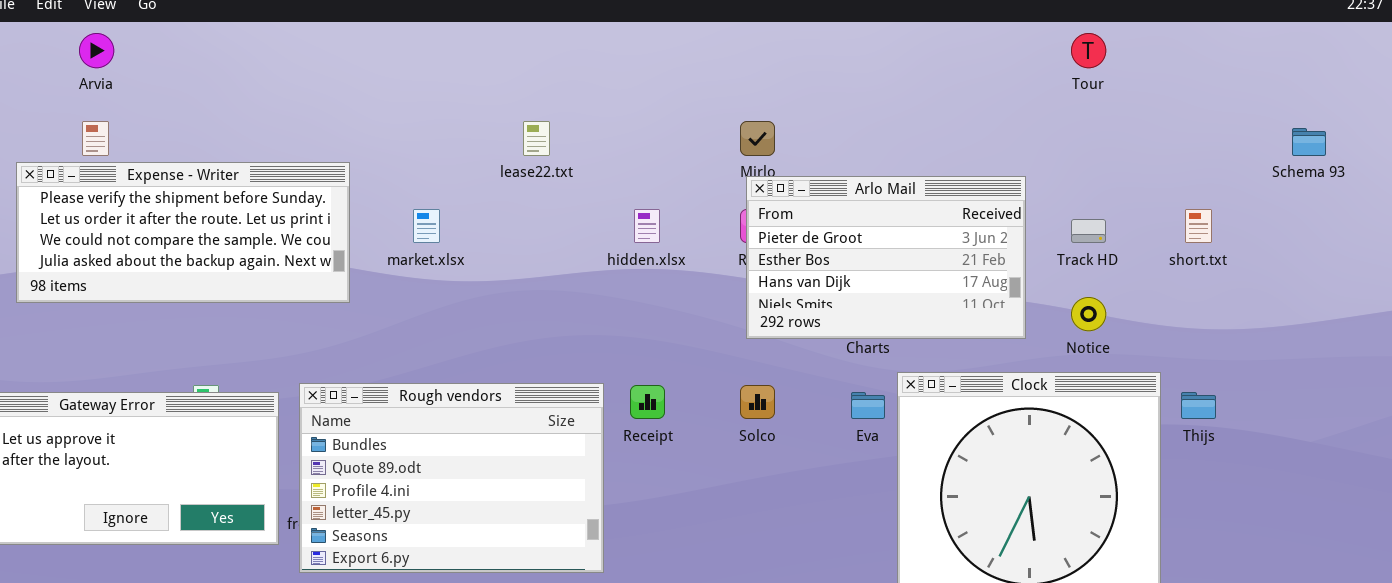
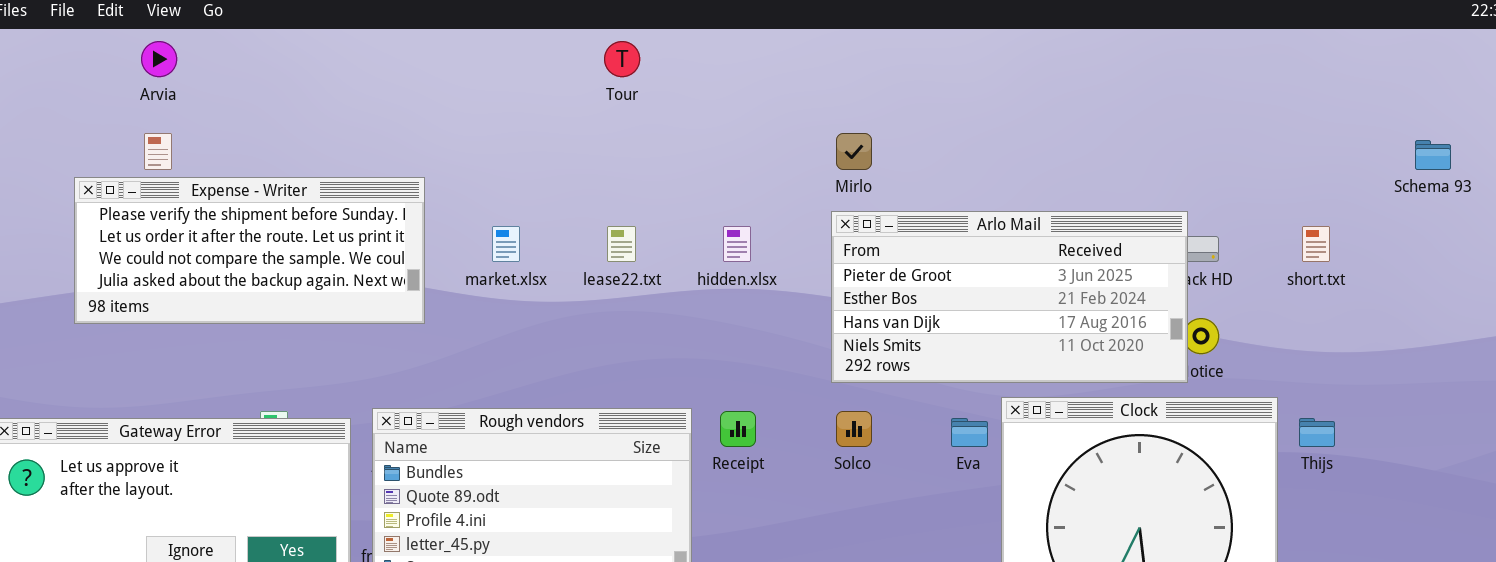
Tour: [1071,33,1106,68] -> [604,41,640,77], moved
lease22.txt: [523,121,550,156] -> [607,226,636,262], moved
Arlo Mail: [746,176,1026,339] -> [831,211,1188,383], moved, resized

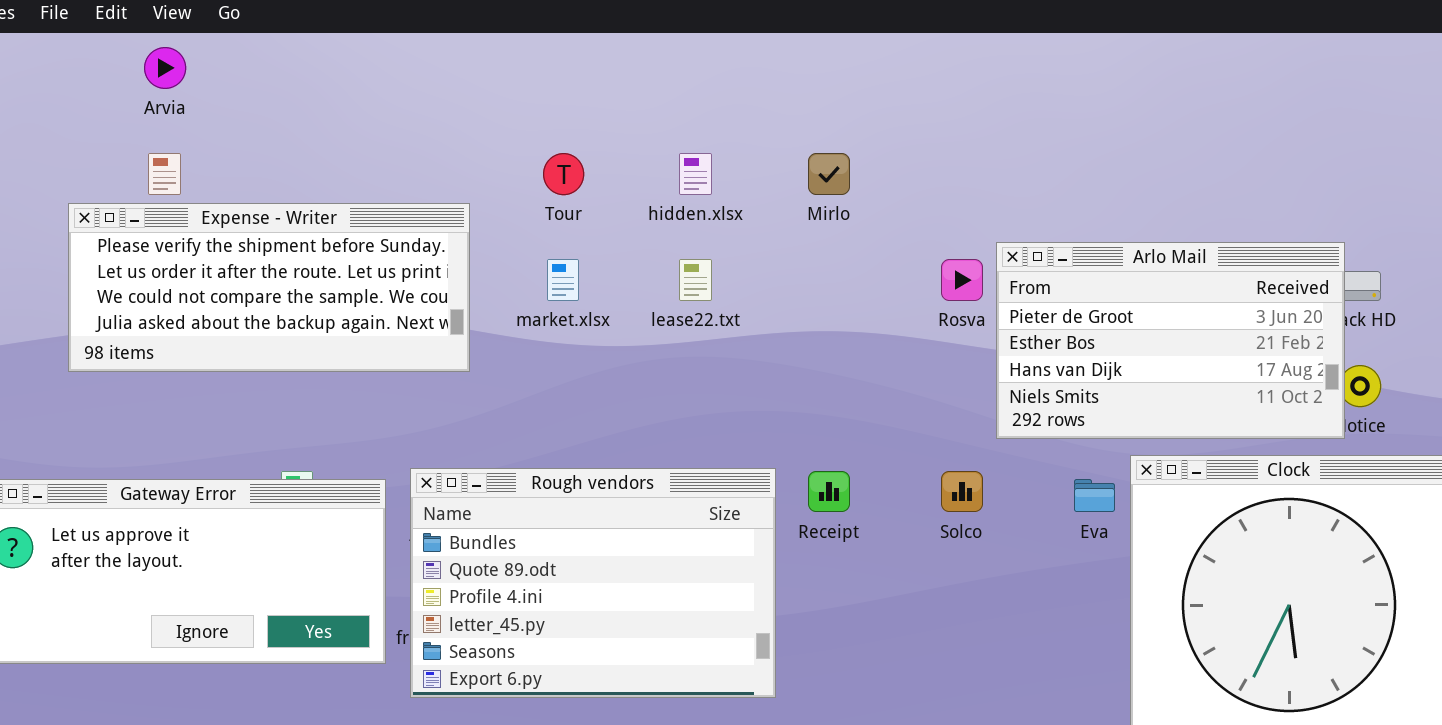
Tour: [604,41,640,77] -> [543,153,584,195], moved
Mirlo: [836,133,872,170] -> [808,153,850,195], moved
Arlo Mail: [831,211,1188,383] -> [996,242,1345,439], resized
hidden.xlsx: [723,226,751,262] -> [679,153,712,195], moved

